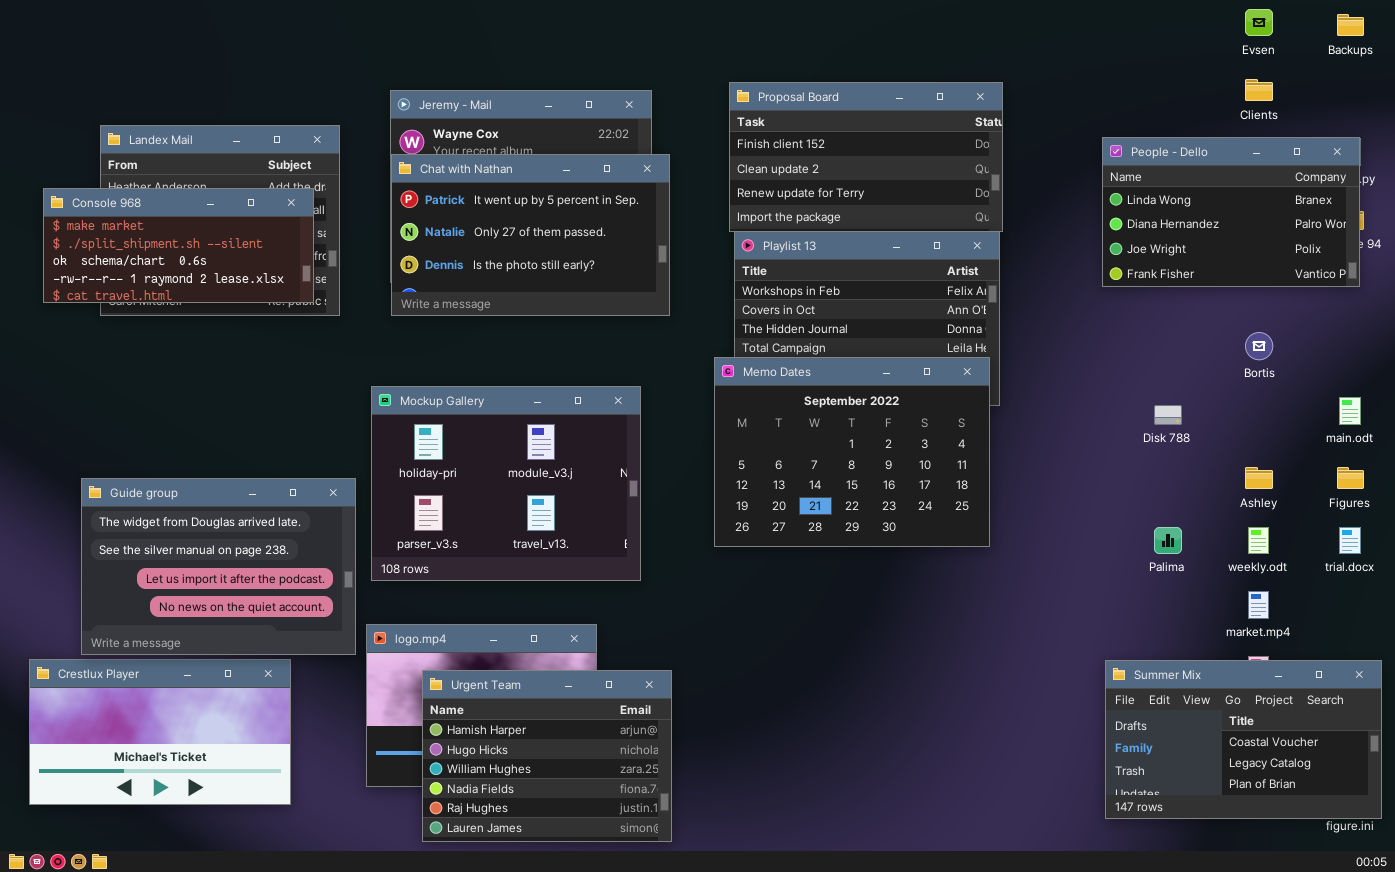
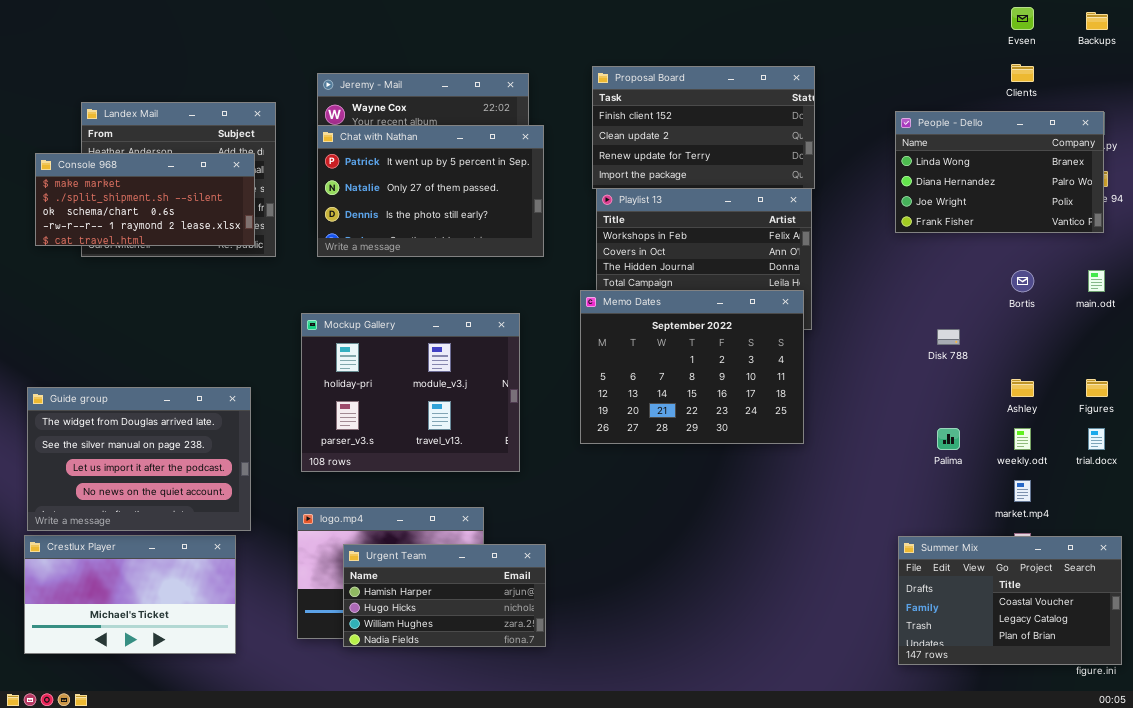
main.odt: [1339,397,1361,425] -> [1088,270,1105,292], moved
Guide group: [81,478,356,655] -> [27,387,251,531], moved
Urgent Team: [422,670,672,842] -> [343,544,546,647], resized

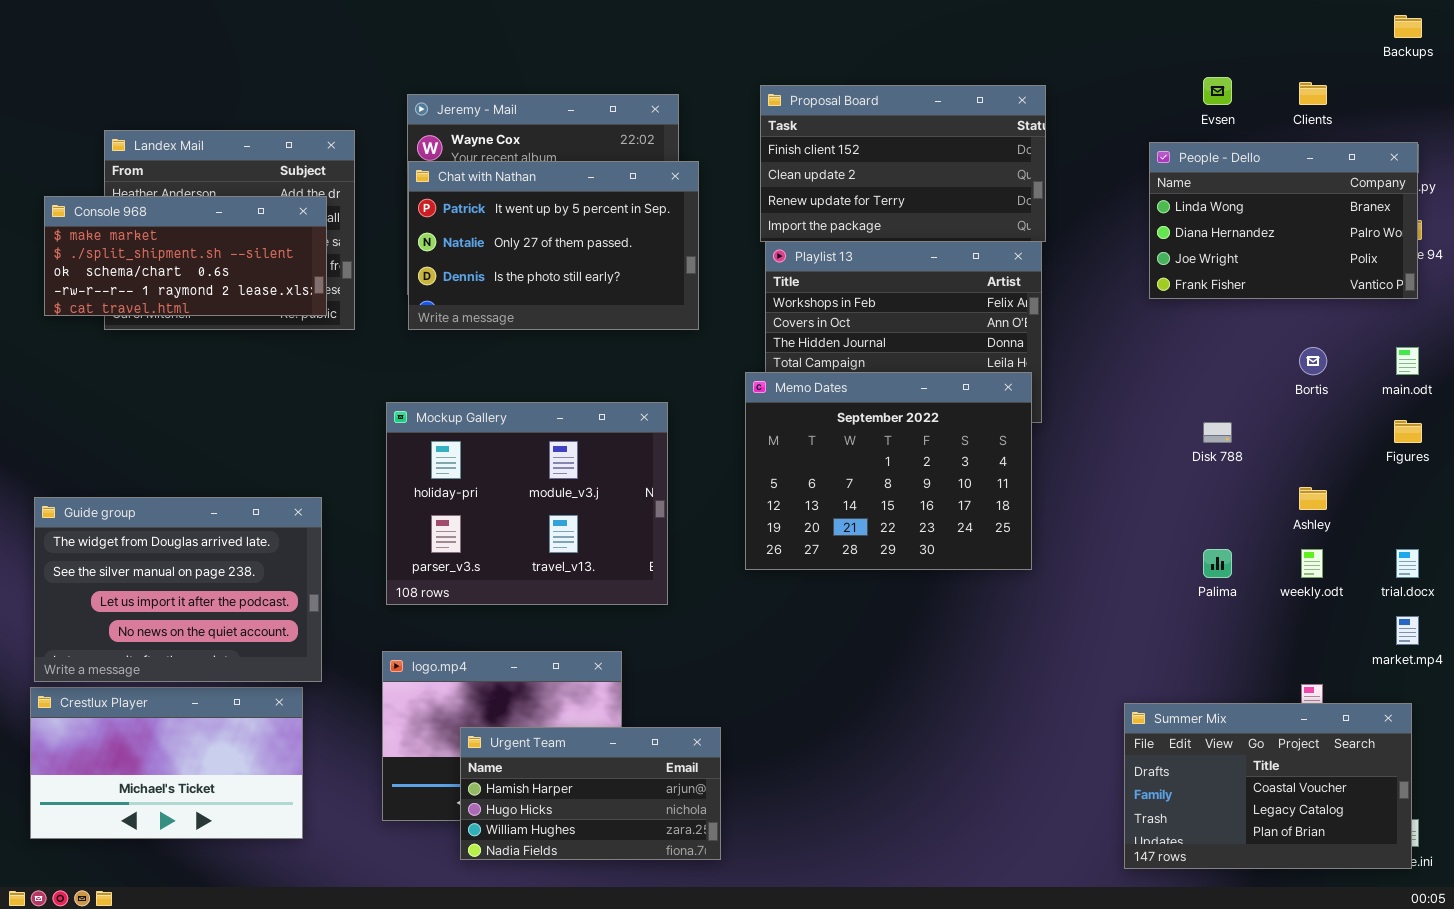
Evsen: [1011,7,1034,30] -> [1203,77,1232,105], moved
Figures: [1086,379,1108,397] -> [1394,420,1422,443], moved
market.mp4: [1014,480,1031,502] -> [1396,616,1419,645], moved
Summer Mix: [898,536,1122,665] -> [1124,703,1412,869], moved
Urgent Team: [343,544,546,647] -> [460,727,721,860], moved

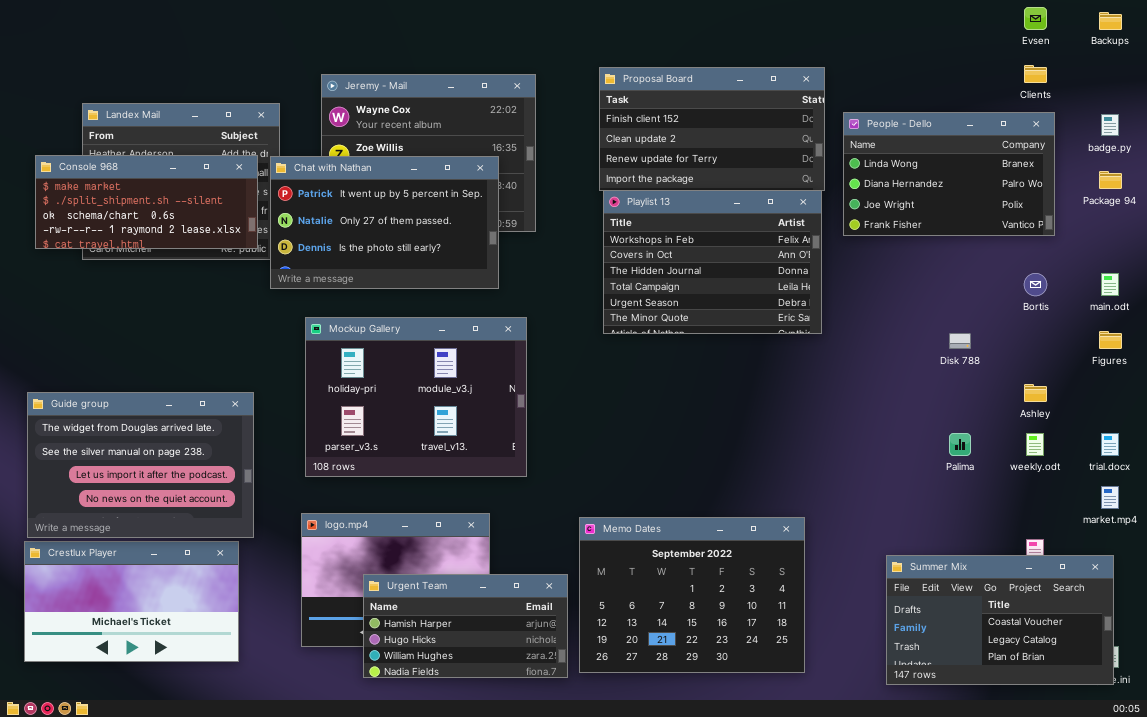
Evsen: [1203,77,1232,105] -> [1024,7,1047,30], moved
People - Dello: [1149,142,1418,299] -> [843,112,1055,236], moved
Chat with Nathan: [408,161,699,330] -> [270,156,499,289], moved
Memo Dates: [745,372,1032,570] -> [579,517,805,673], moved

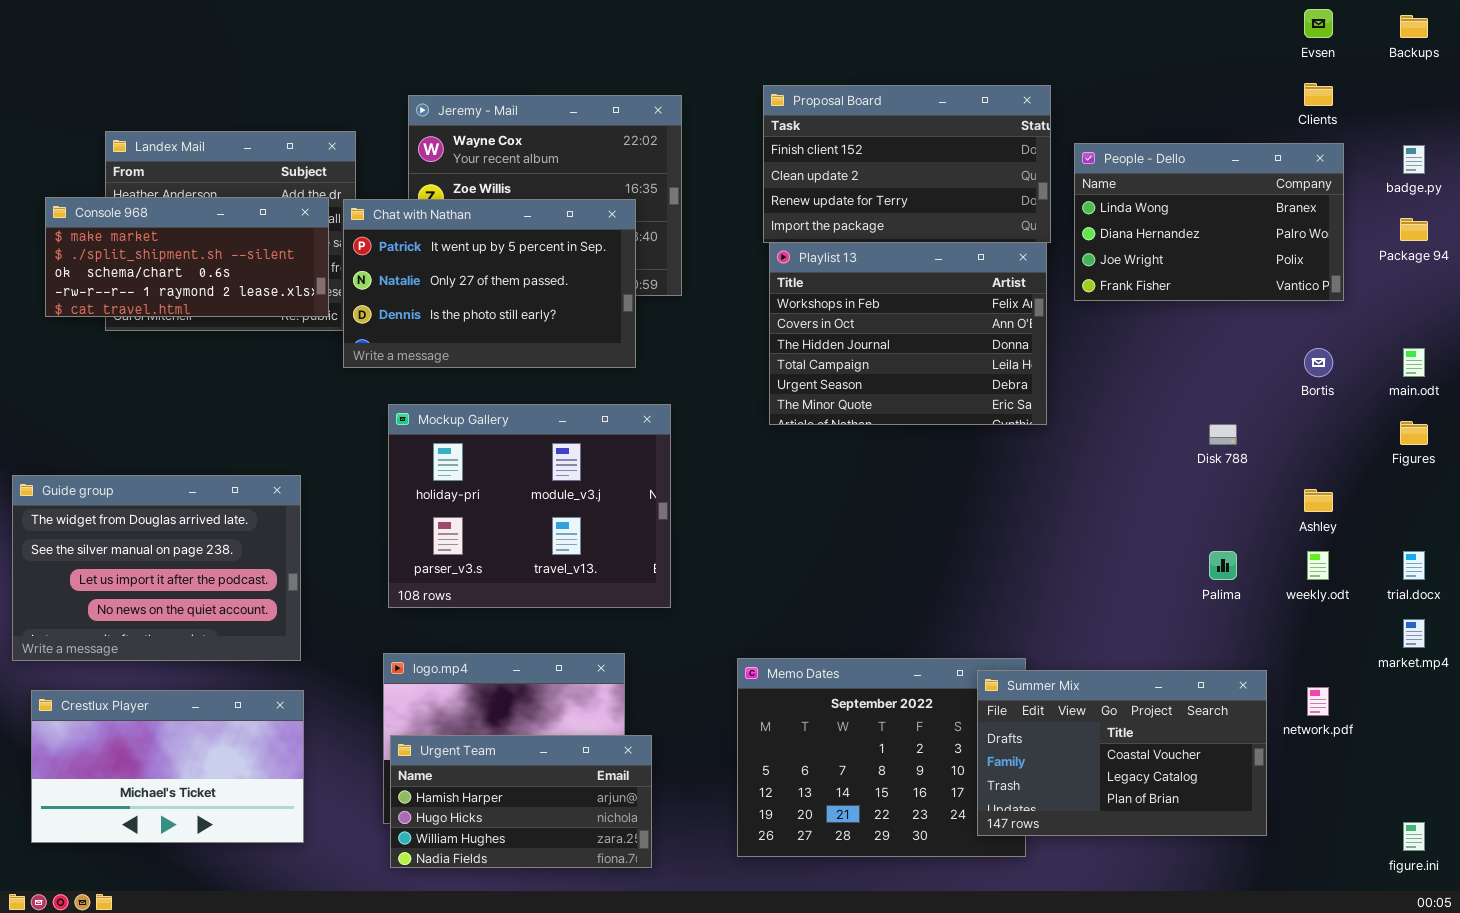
Guide group: [27,392,254,538] -> [12,475,301,661], moved
Summer Mix: [886,555,1114,685] -> [977,670,1267,836], moved
Urgent Team: [363,574,568,678] -> [390,735,652,868], moved

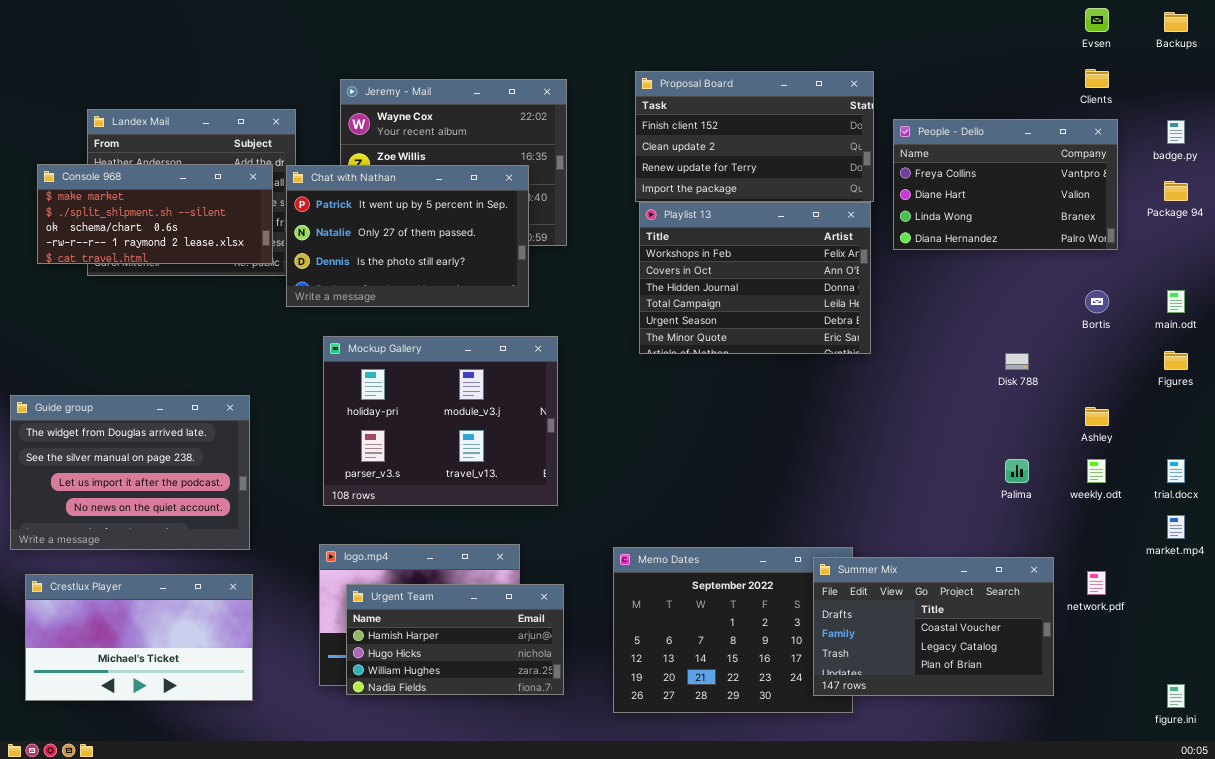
People - Dello: [1074,143,1344,301] -> [893,119,1118,250], scrolled up 2 rows
Urgent Team: [390,735,652,868] -> [346,584,564,695], moved

